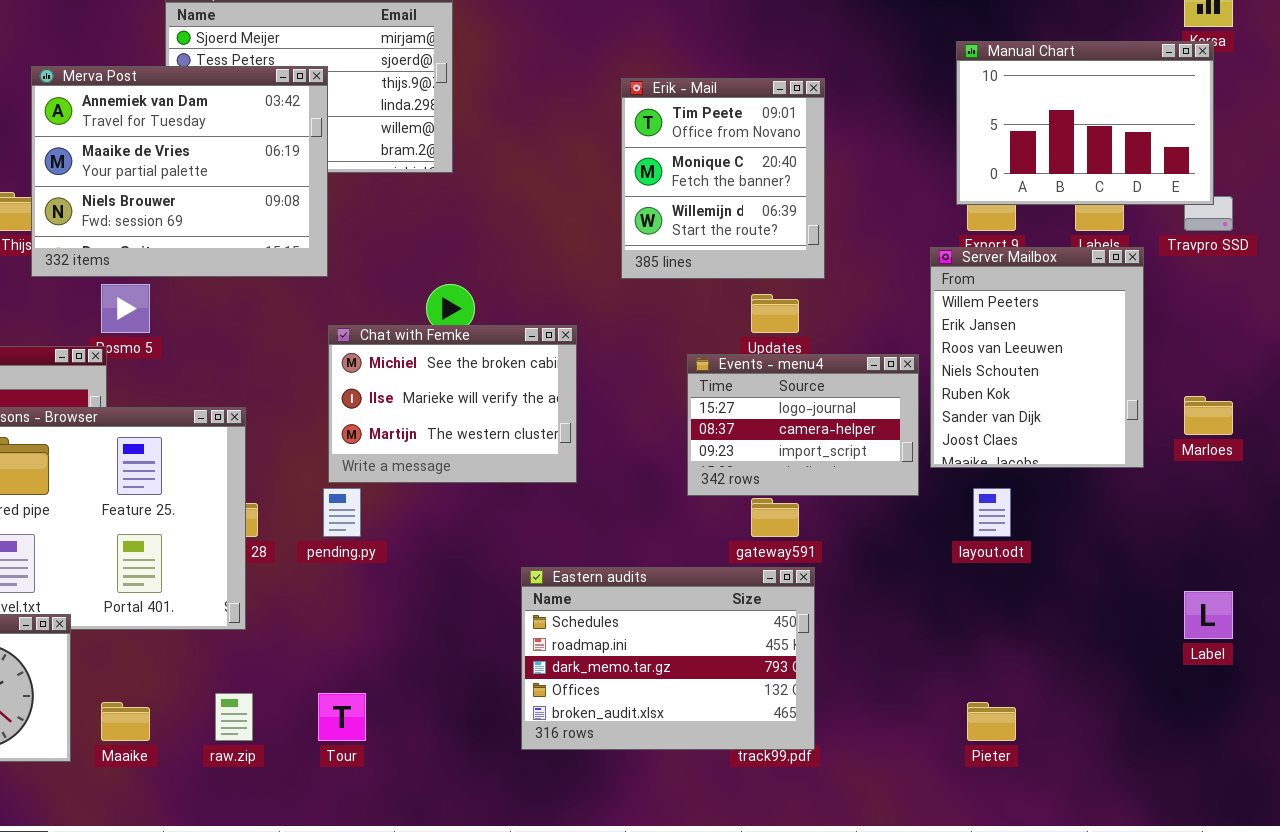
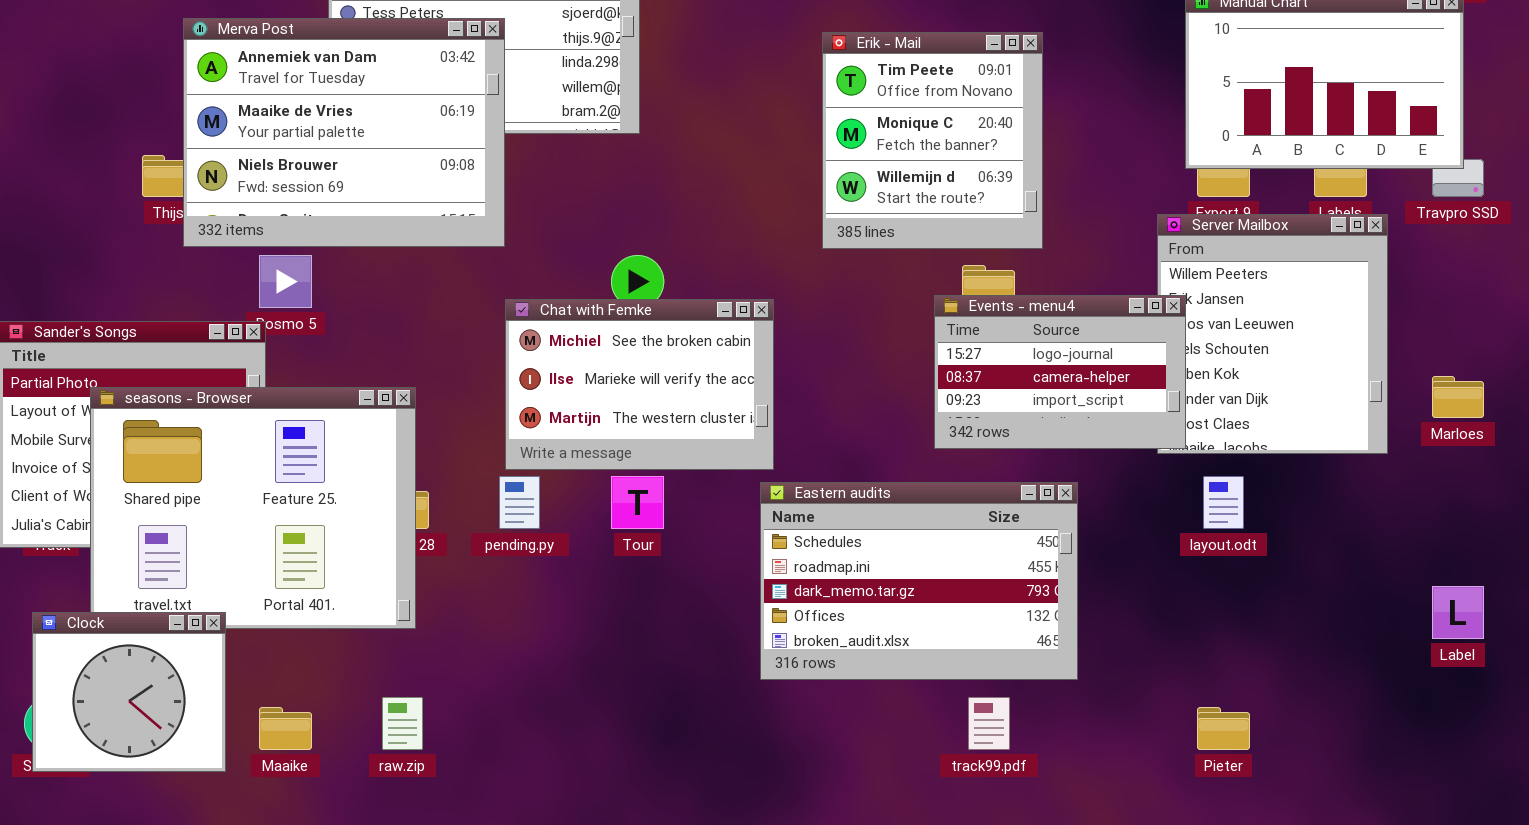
Events - menu4: [687,354,919,496] -> [934,295,1186,449], moved
Eastern audits: [521,567,815,750] -> [760,482,1078,680], moved
Tour: [318,693,366,741] -> [611,476,664,529], moved

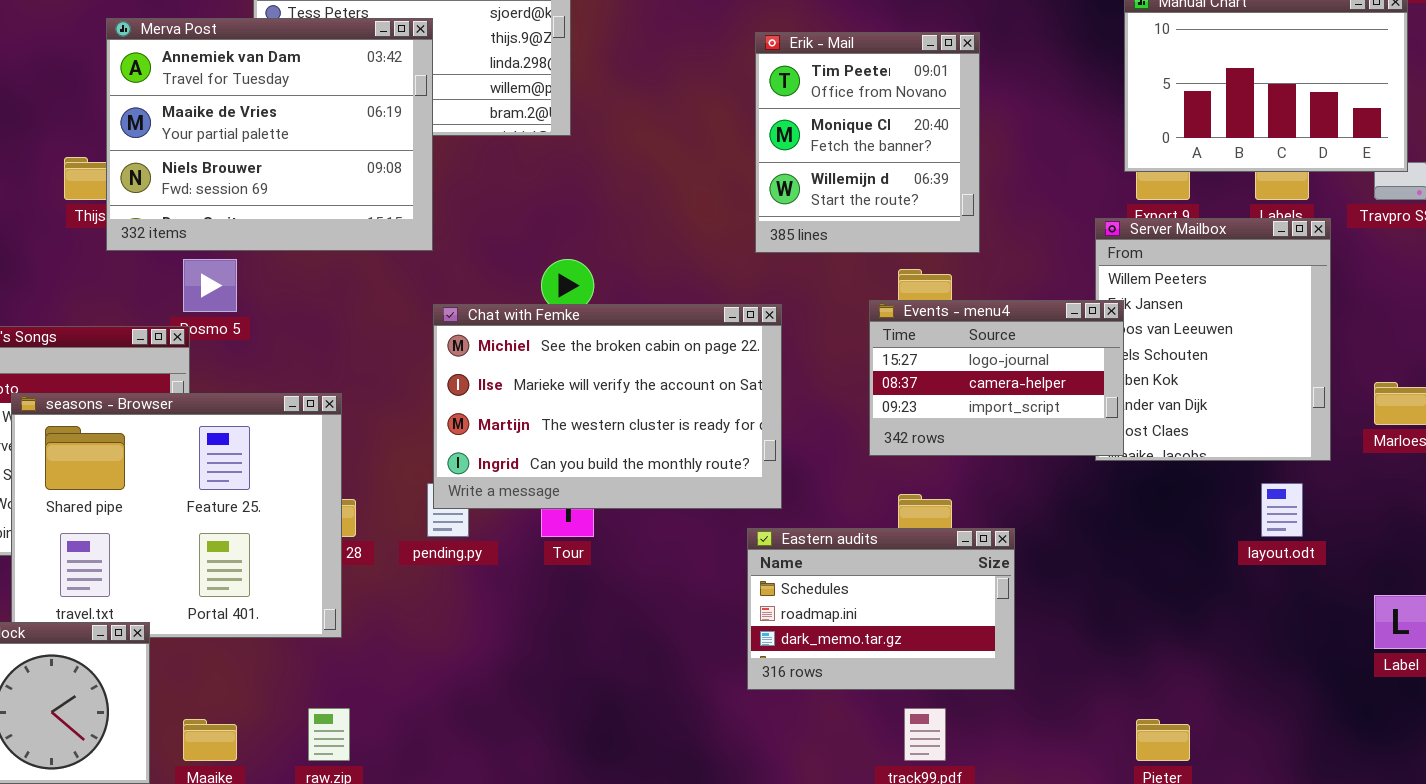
Chat with Femke: [505,299,774,470] -> [433,304,782,509], resized
layout.odt: [1203,476,1244,529] -> [1261,483,1303,537], moved
Eastern audits: [760,482,1078,680] -> [747,528,1015,690], resized

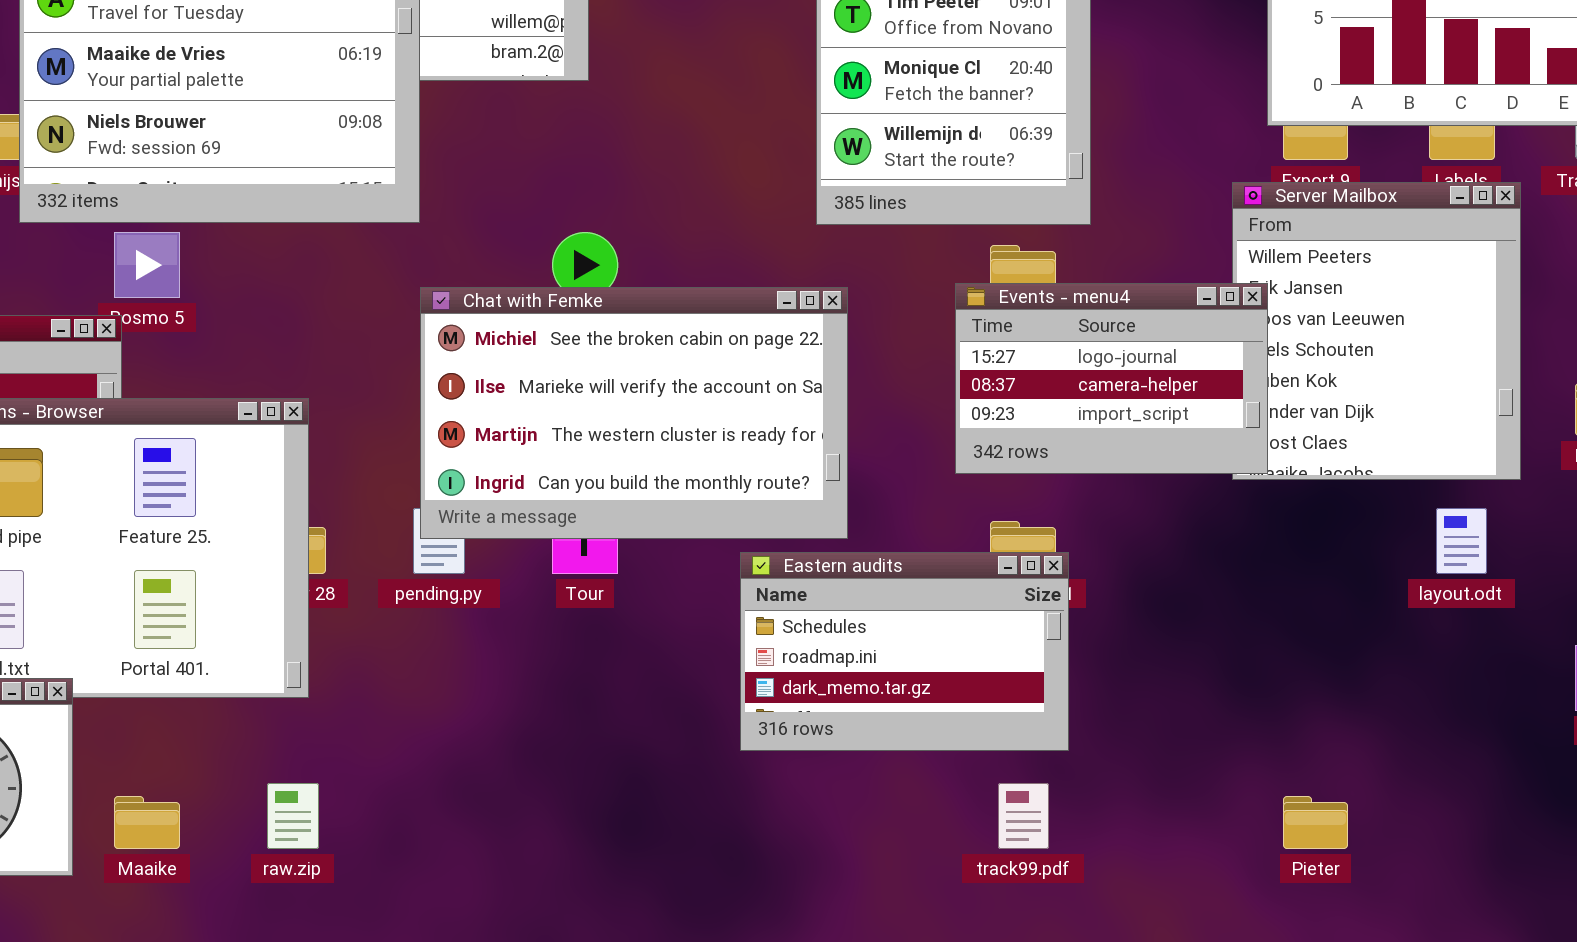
Eastern audits: [747,528,1015,690] -> [740,552,1069,751], moved

